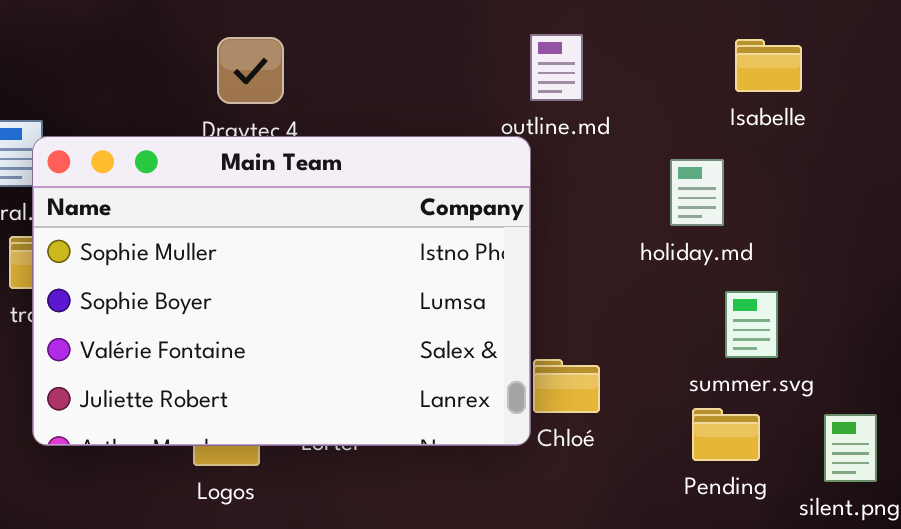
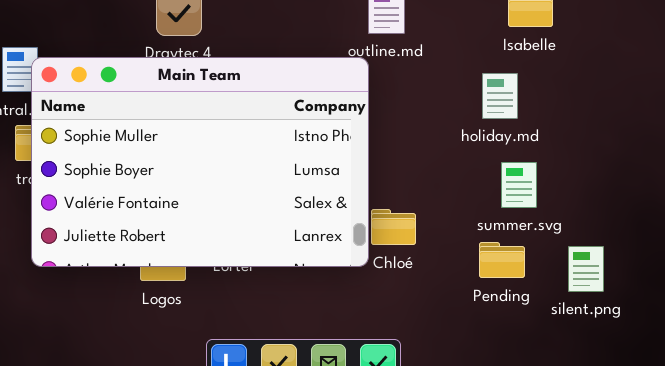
holiday.md: [670,159,724,226] -> [482,73,518,119], moved

